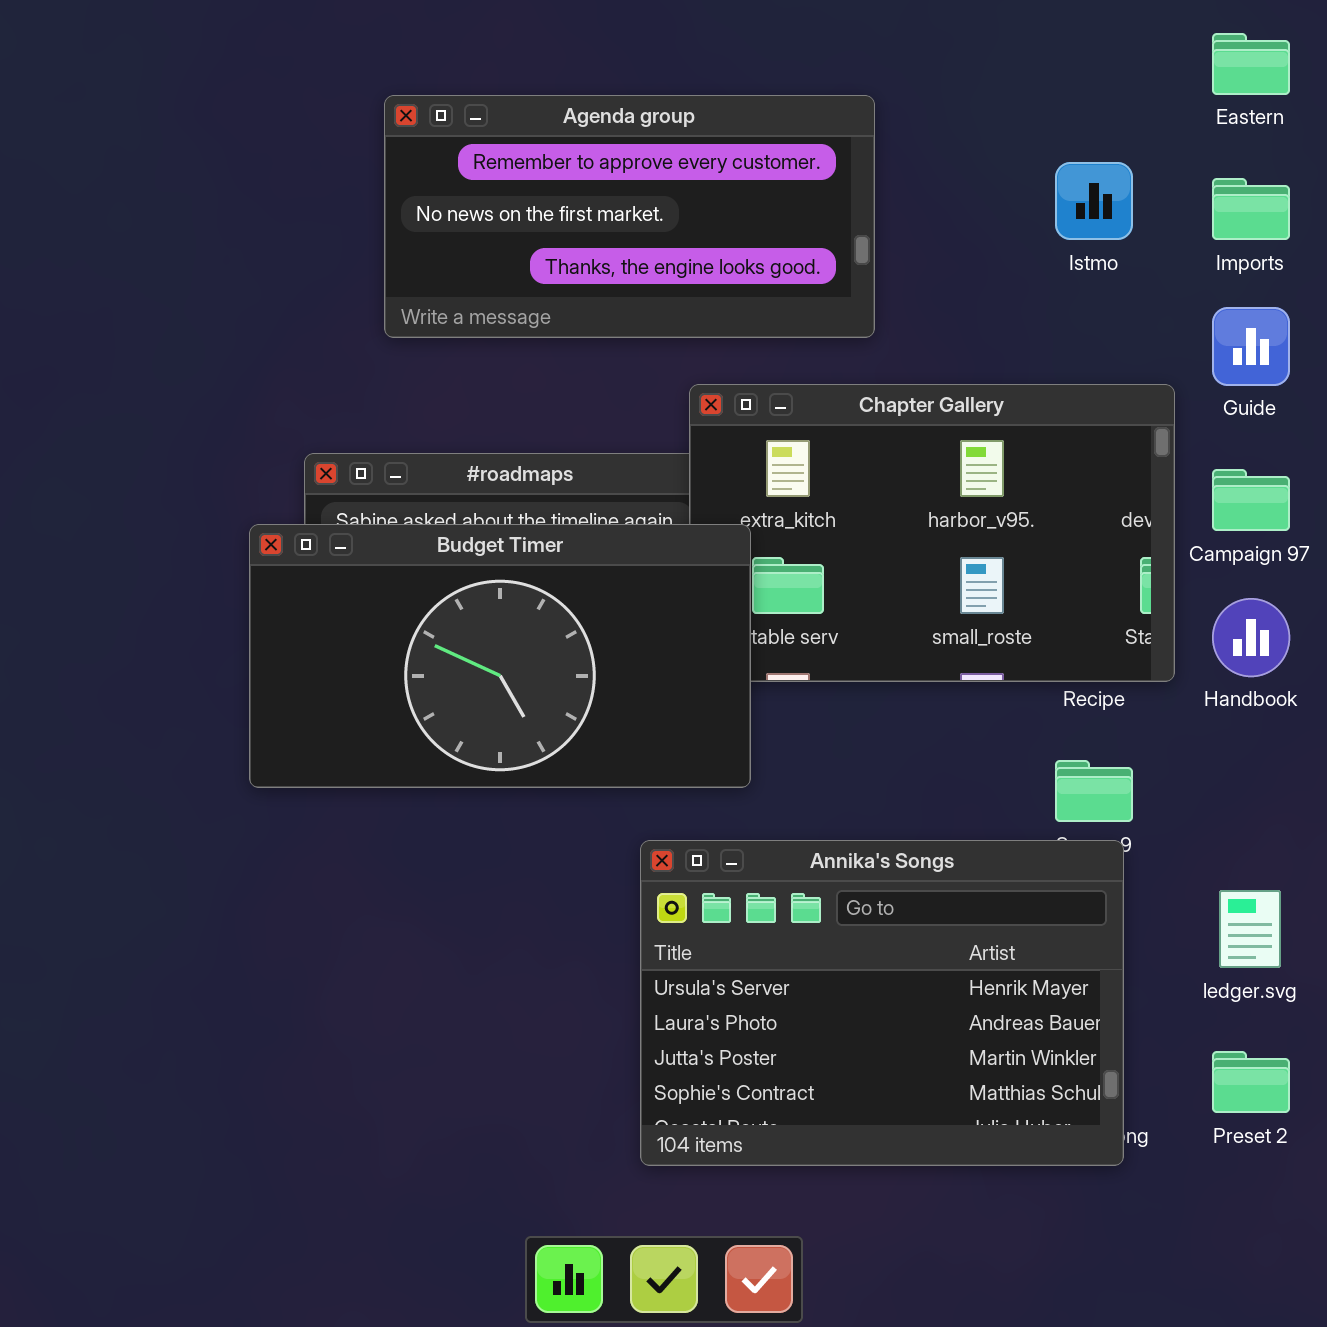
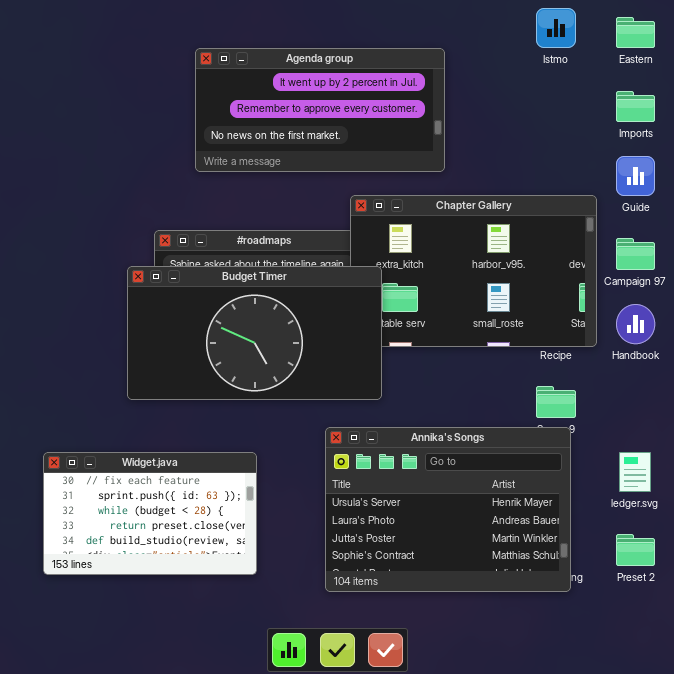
Agenda group: [384,95,875,338] -> [195,48,445,172], scrolled up 1 row
Istmo: [1055,162,1133,240] -> [536,8,576,48], moved
Widget.java: none -> [43,452,257,575], opened

